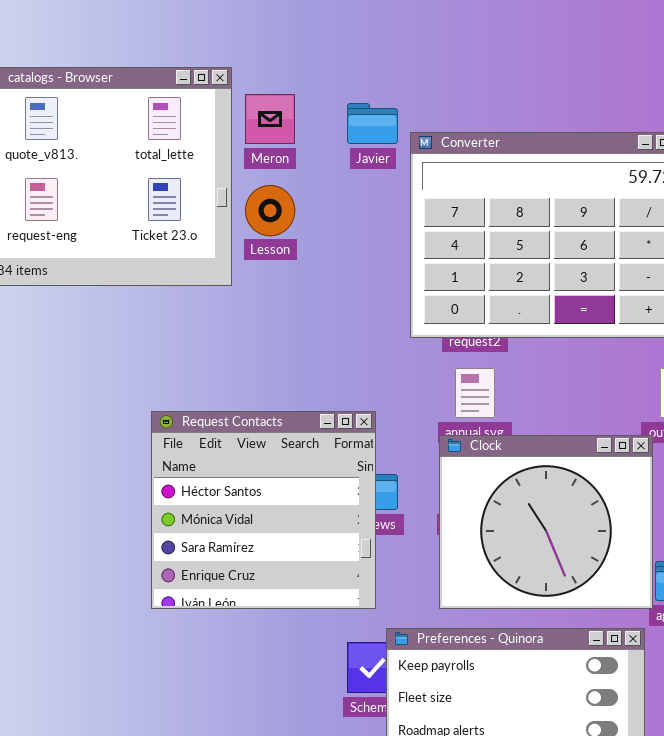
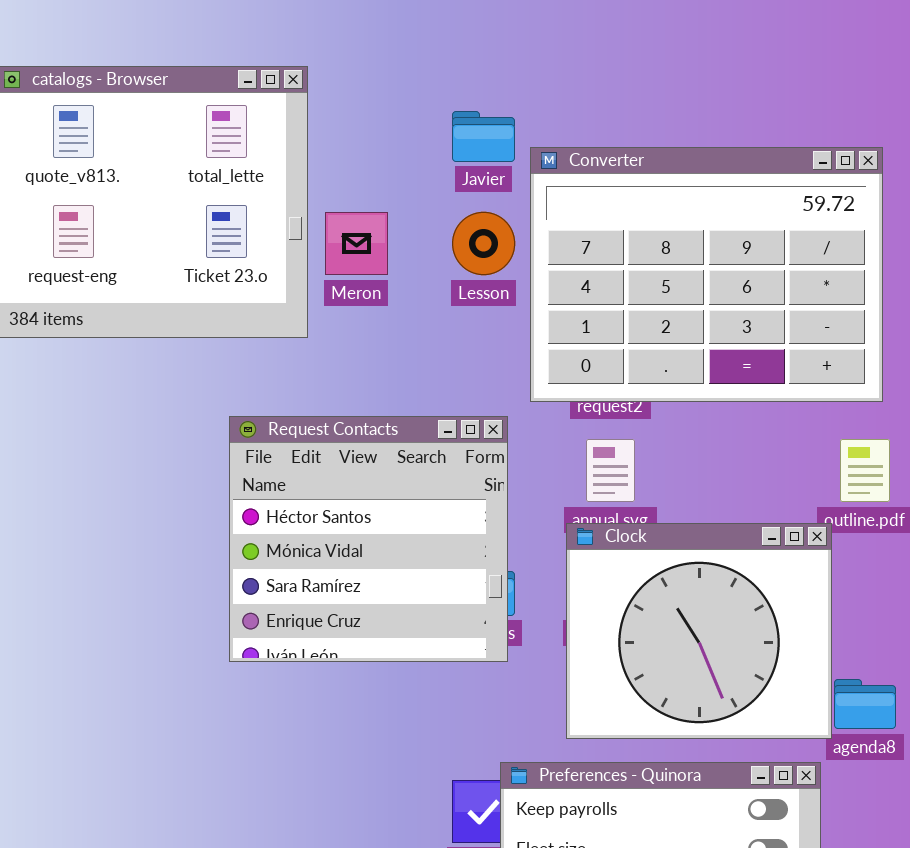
Meron: [245,94,295,144] -> [325,212,388,275], moved
Lesson: [245,185,295,236] -> [452,212,515,275], moved
Request Contacts: [151,411,376,609] -> [229,416,508,662], moved

